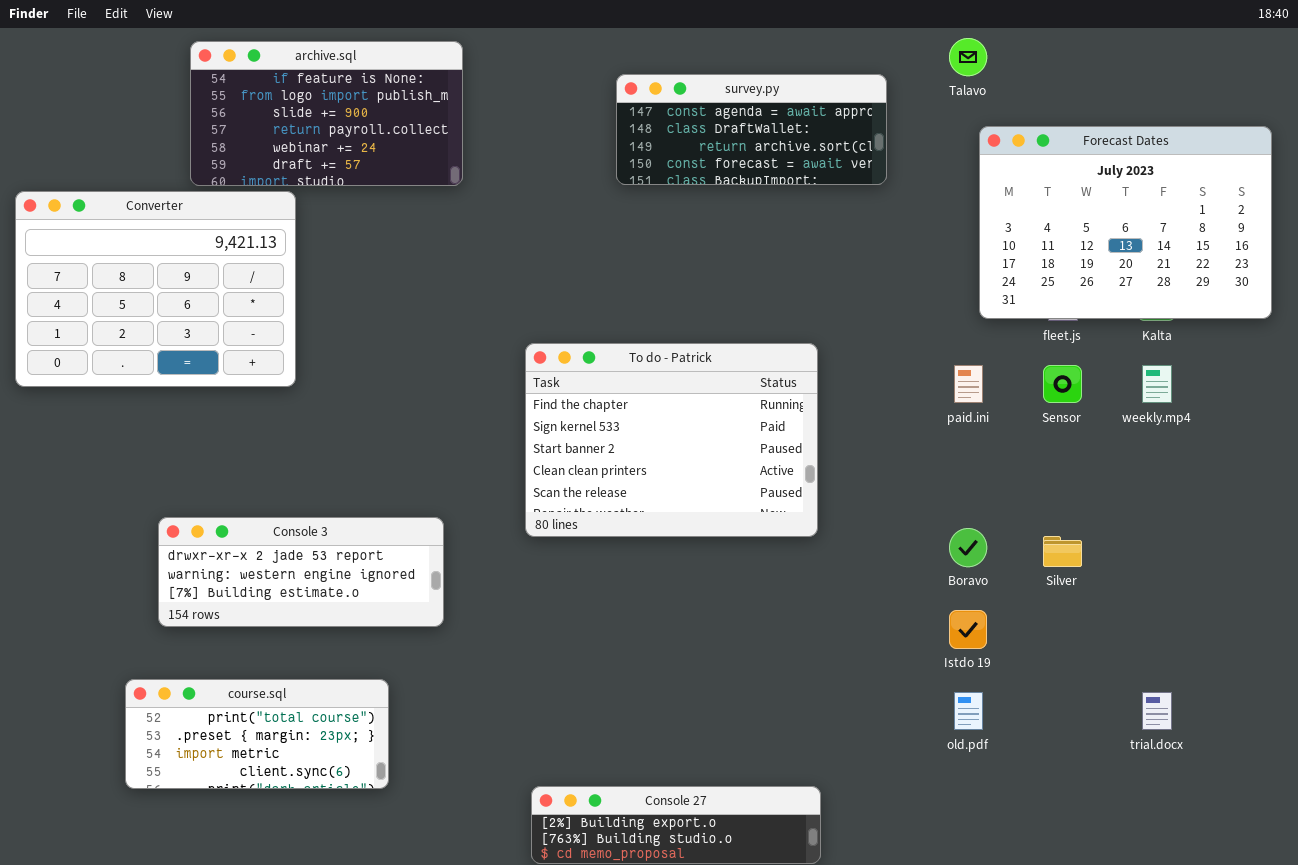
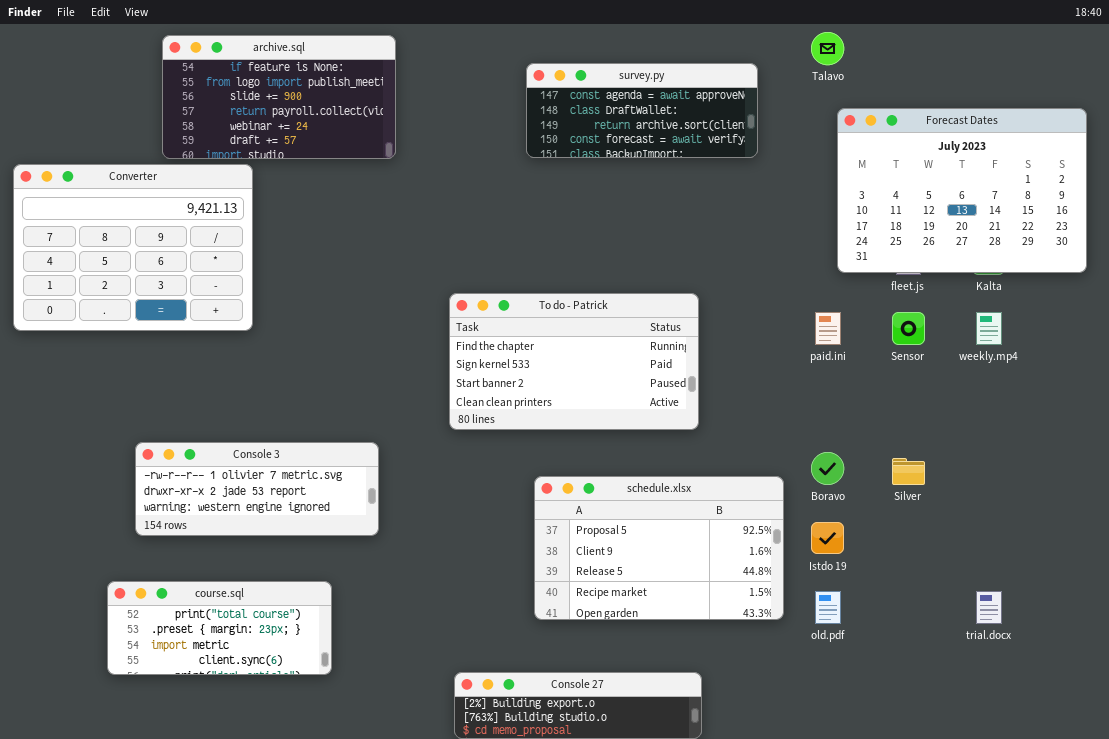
To do - Patrick: [525,343,818,537] -> [449,293,699,430], resized
Console 3: [158,517,444,627] -> [135,442,379,536], scrolled up 1 row
schedule.xlsx: none -> [534,476,784,620], opened

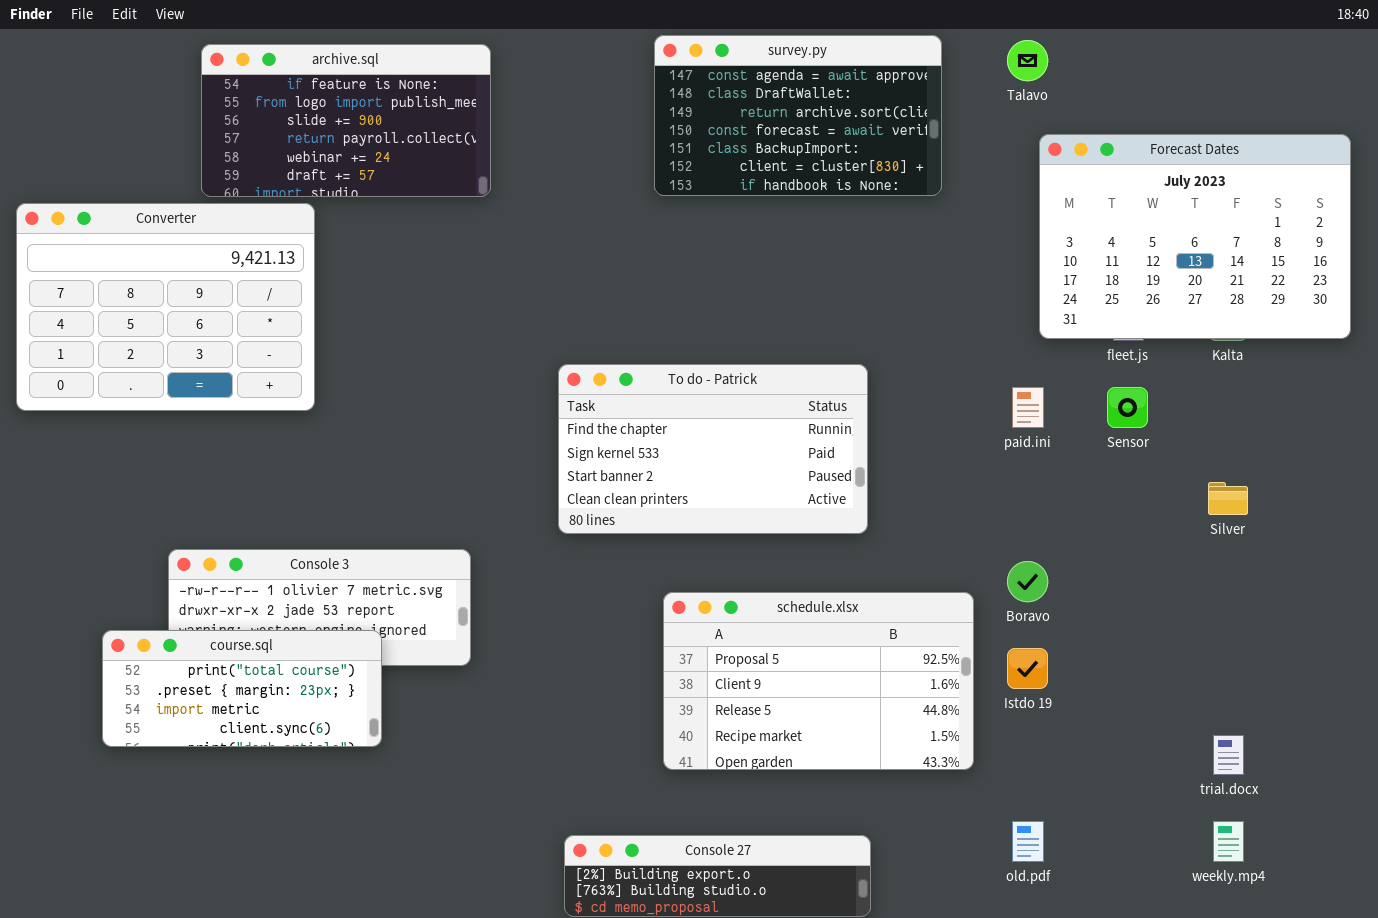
survey.py: [526,63,758,158] -> [654,35,942,196], resized
weekly.mp4: [976,312,1002,345] -> [1213,821,1244,862], moved
Silver: [892,458,925,485] -> [1208,482,1248,515], moved
course.sql: [107,581,332,675] -> [102,630,382,747], moved
old.pdf: [815,591,841,624] -> [1012,821,1044,862], moved

